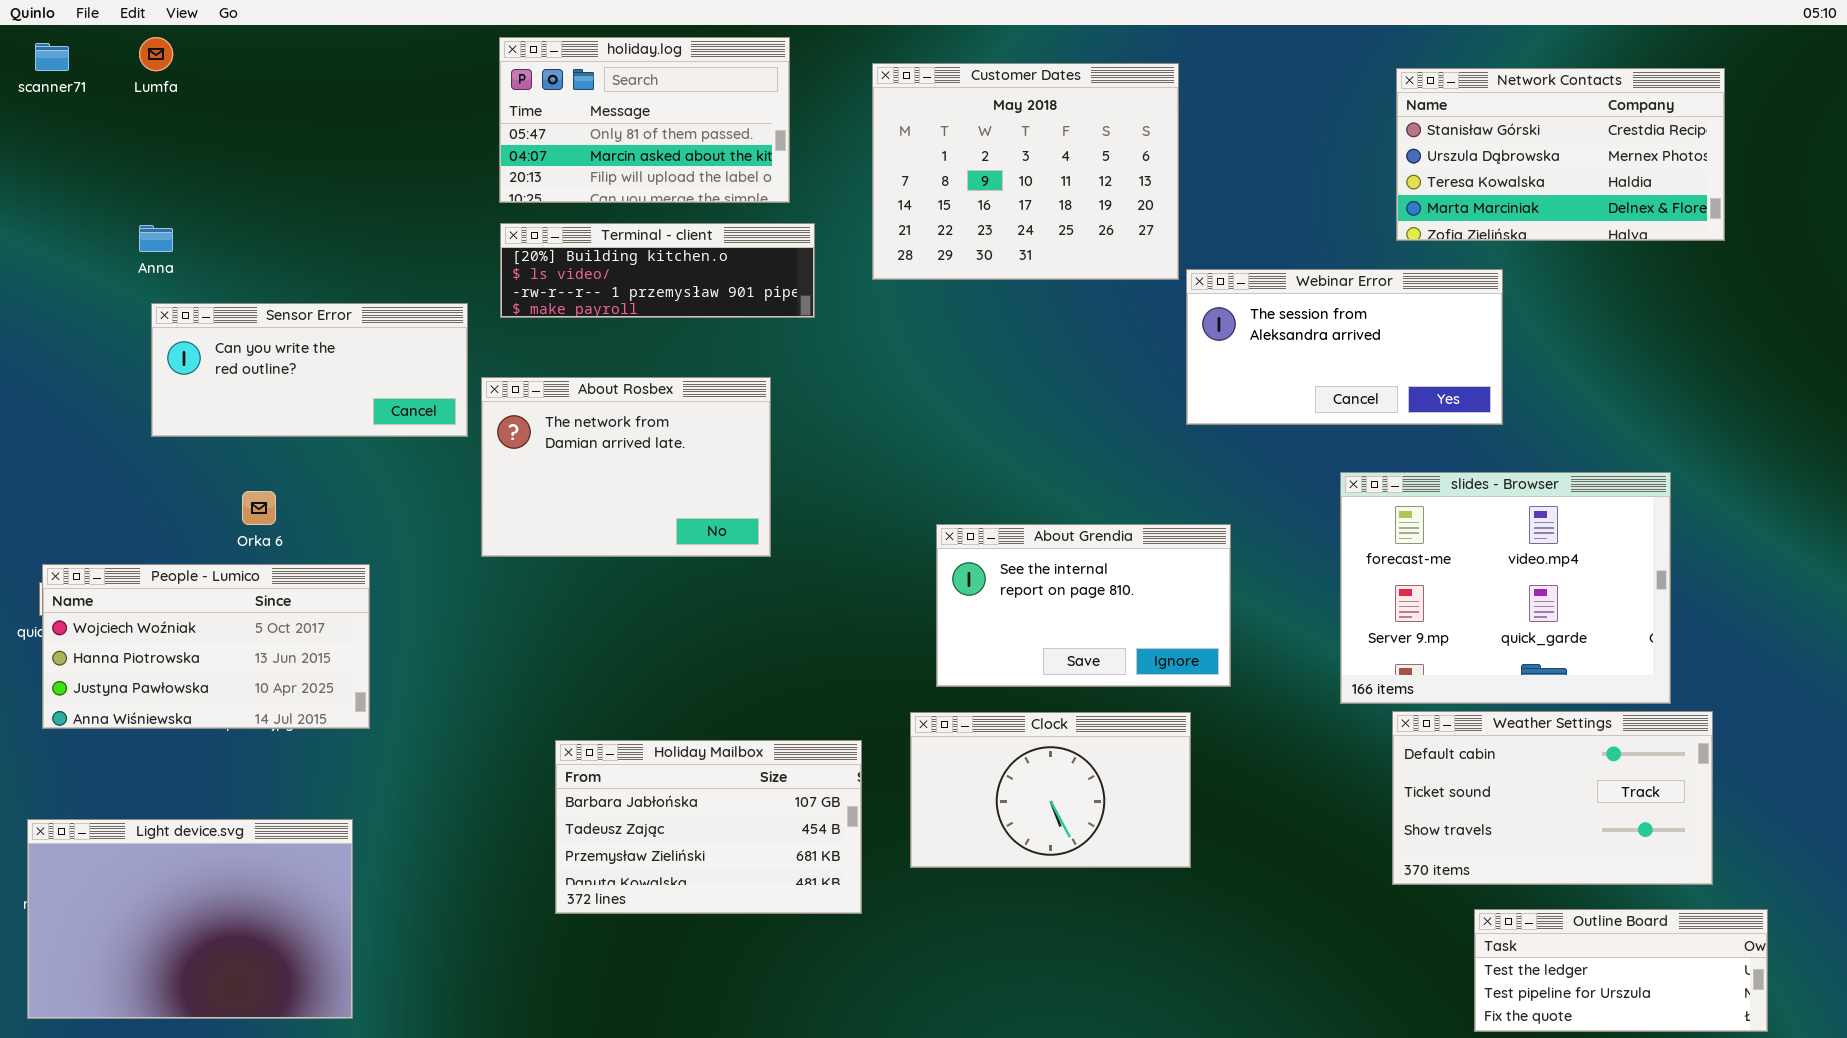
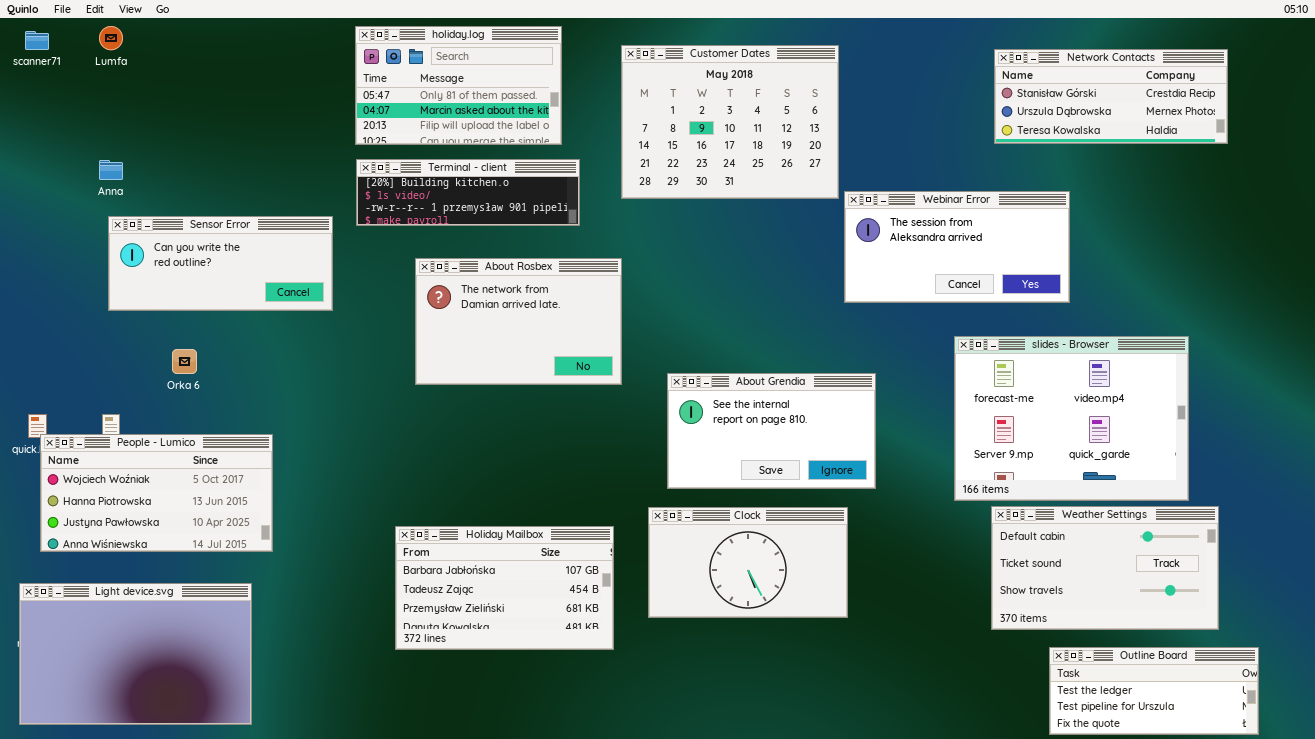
Network Contacts: [1396,68,1725,241] -> [994,49,1228,144], resized
About Rosbex: [481,377,771,557] -> [415,258,622,385], moved
People - Lumico: [42,564,370,729] -> [40,434,273,552], moved

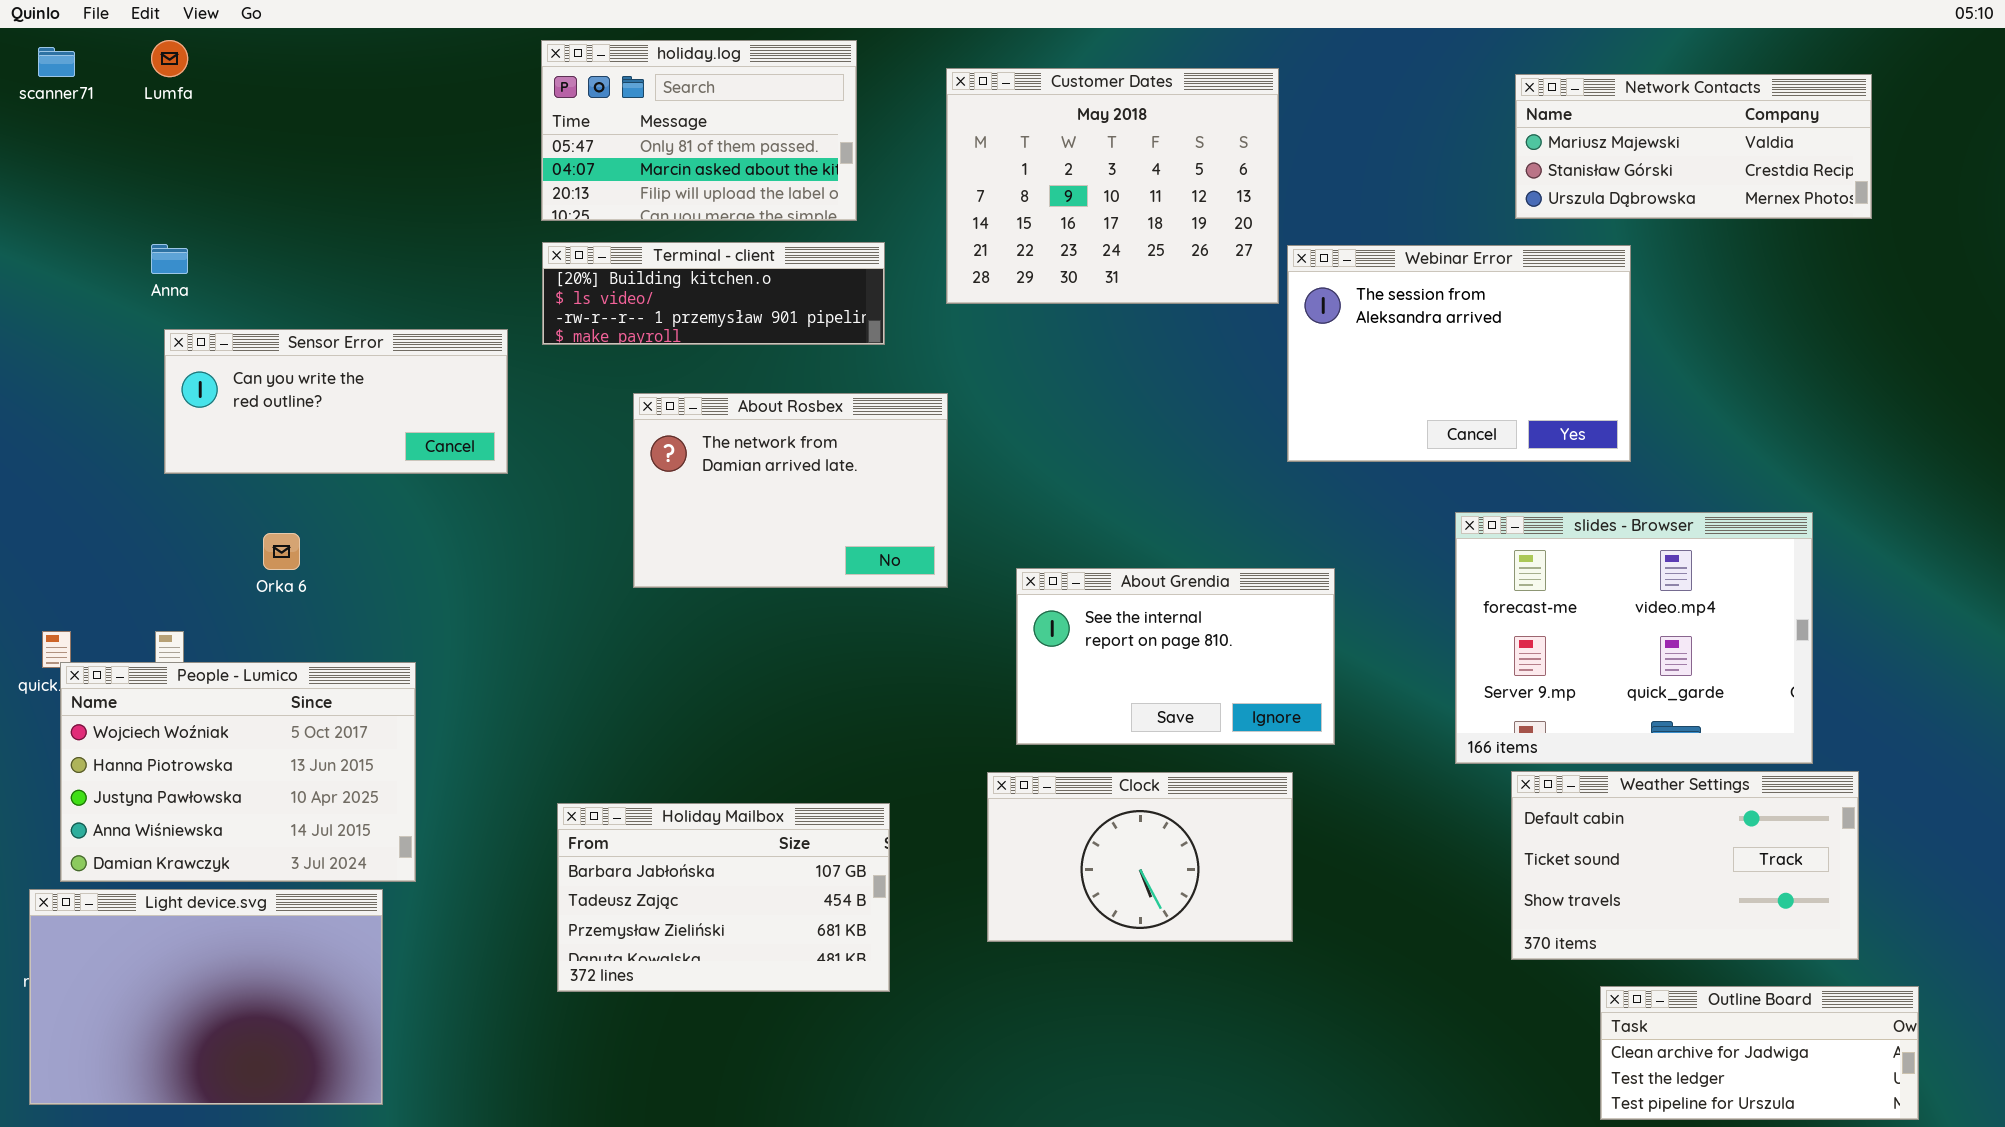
Network Contacts: [994,49,1228,144] -> [1515,74,1872,219], scrolled up 1 row
Webinar Error: [844,191,1070,303] -> [1287,245,1631,462], resized
People - Lumico: [40,434,273,552] -> [60,662,416,882], resized
Holiday Mailbox: [395,526,614,650] -> [557,803,890,992], moved
Outline Board: [1049,647,1259,735] -> [1600,986,1919,1120], scrolled up 1 row

